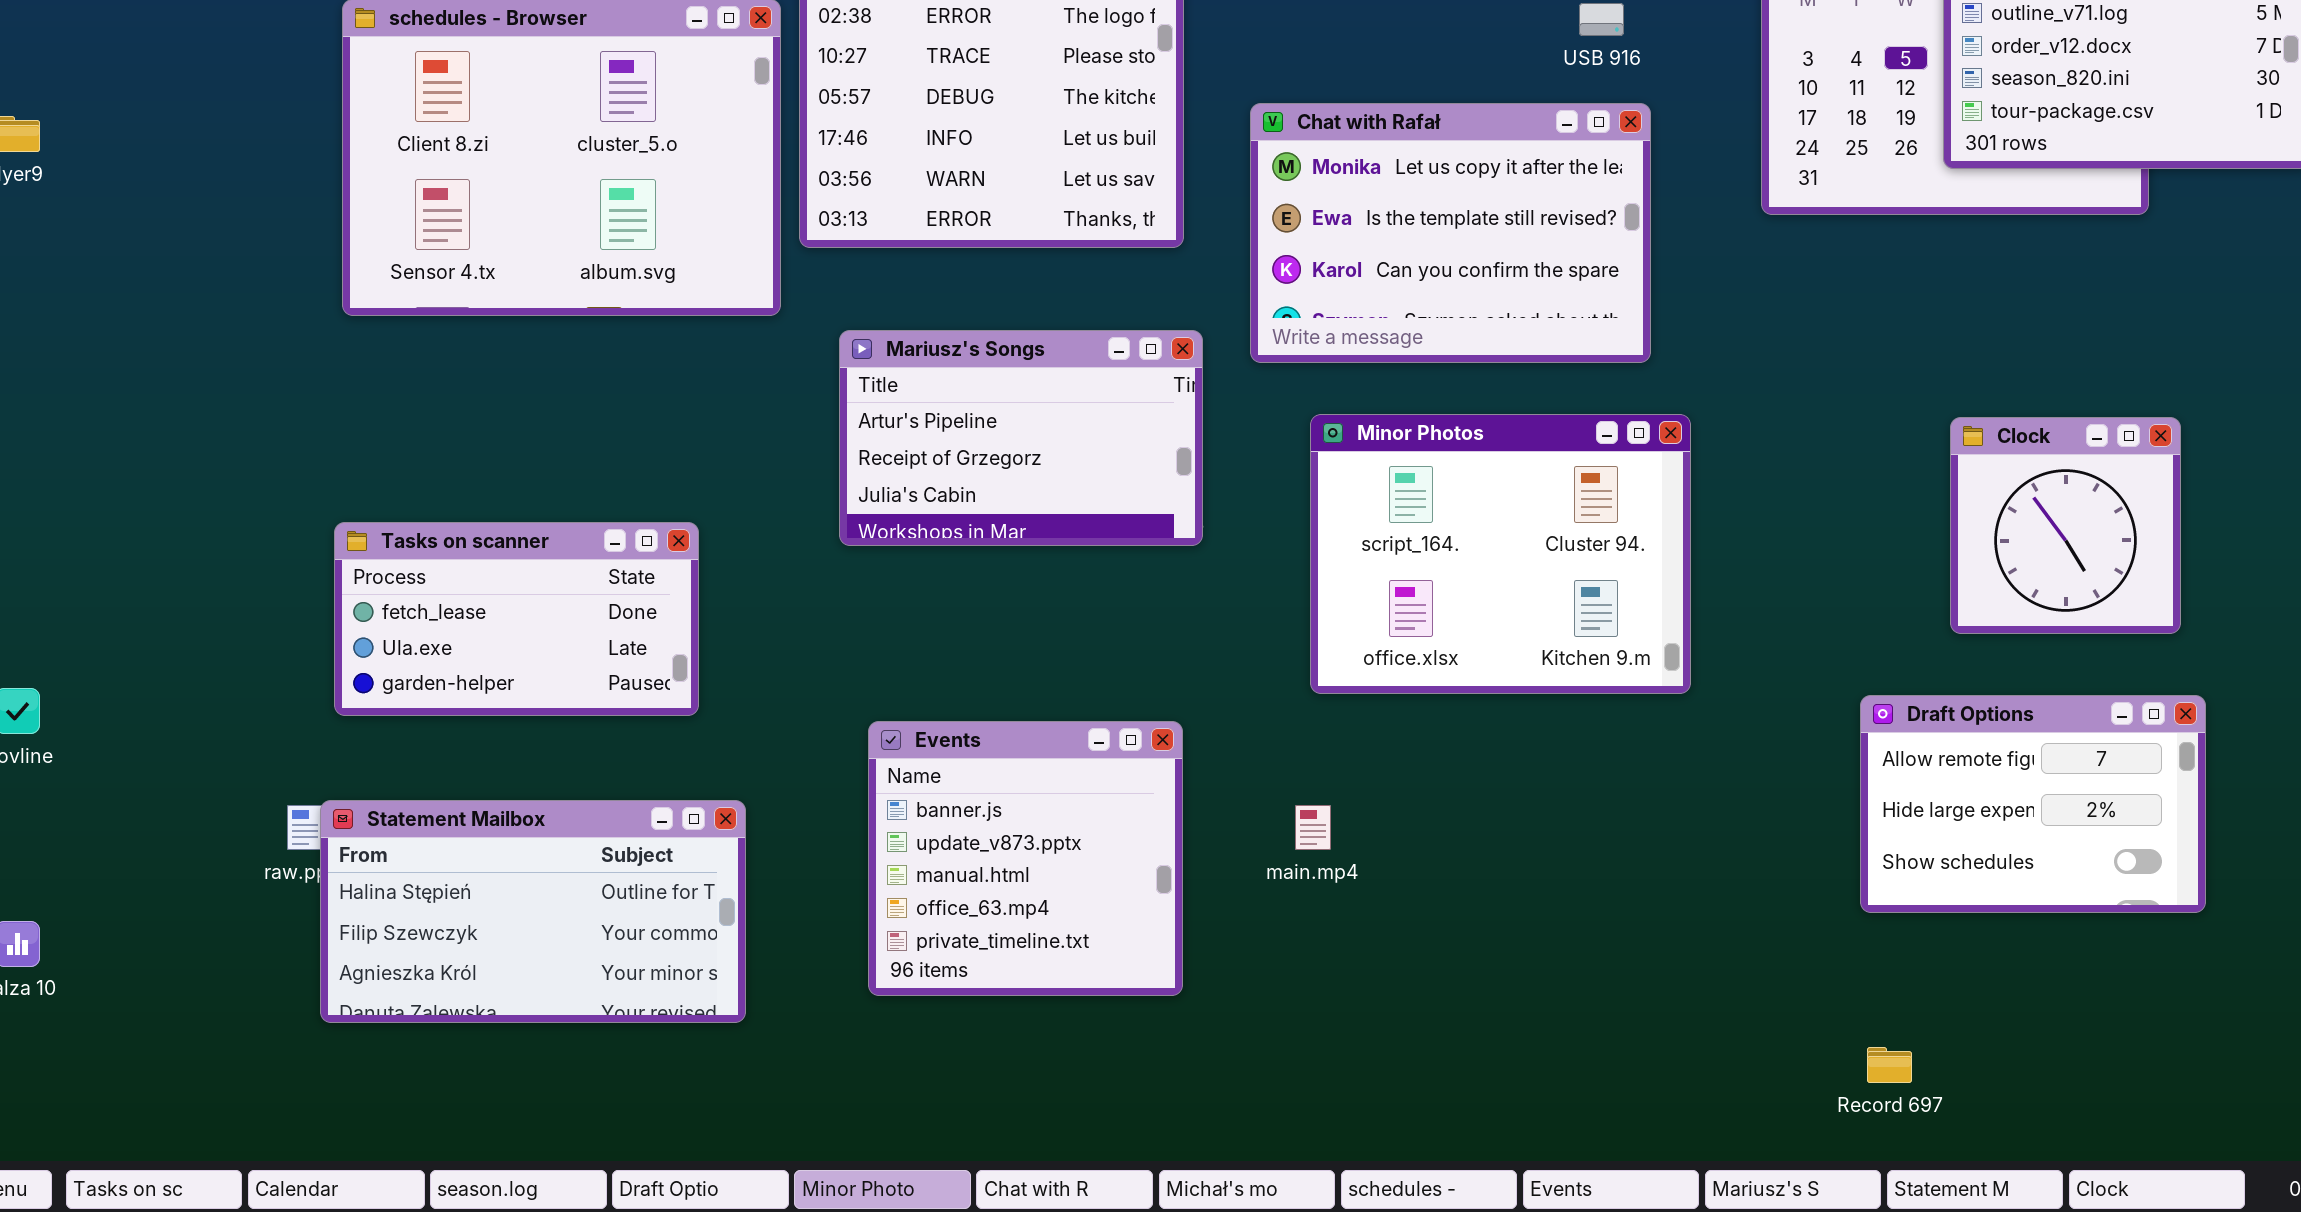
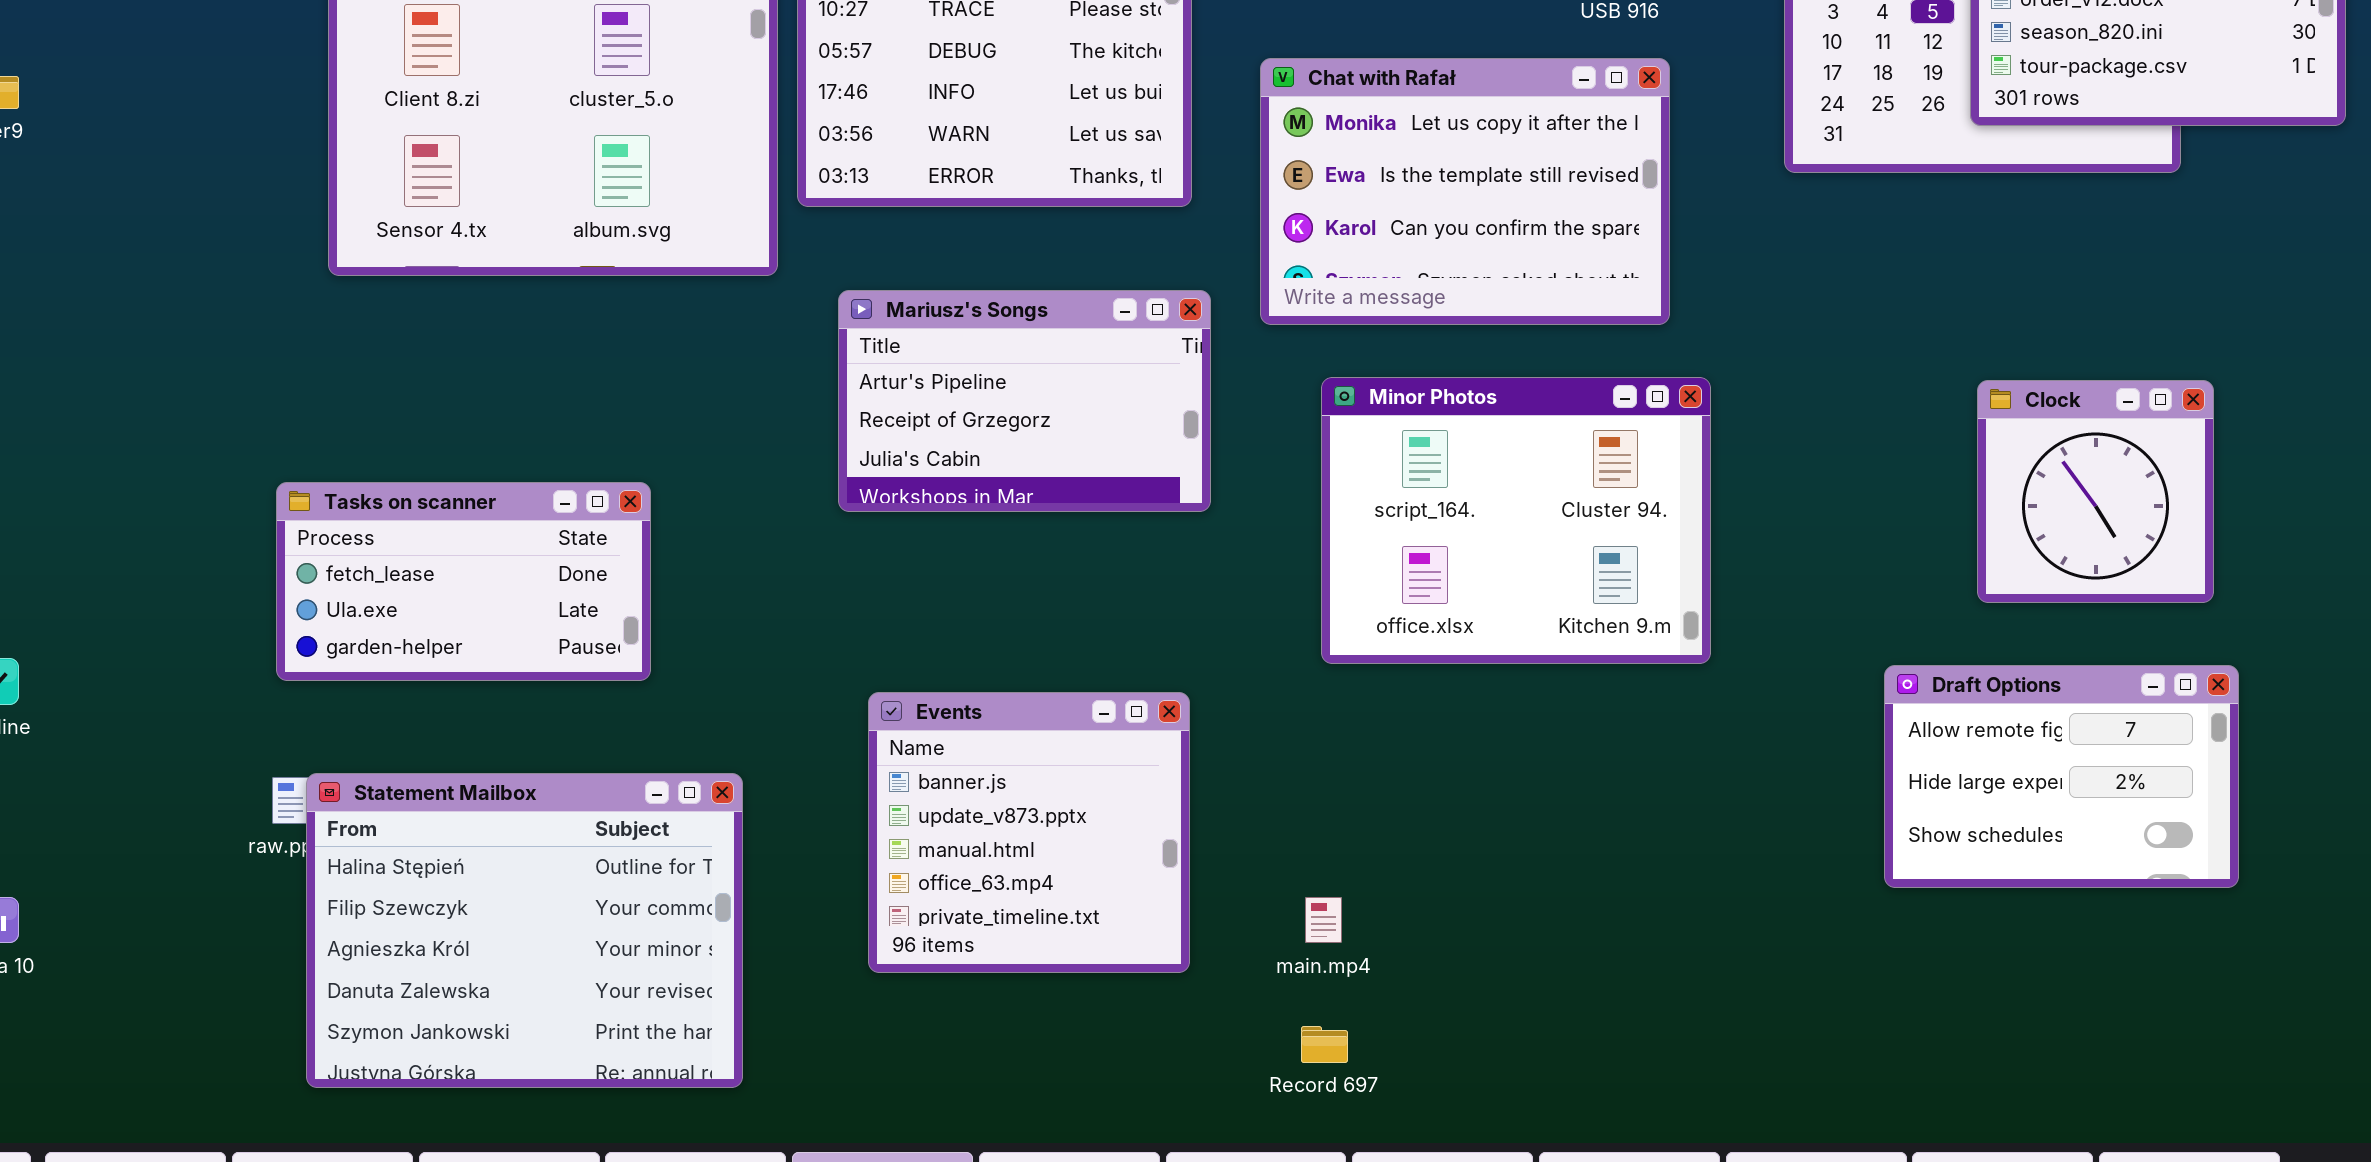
Tasks on scanner: [334,522,699,716] -> [276,482,651,681], moved
Statement Mailbox: [320,800,746,1023] -> [306,773,743,1088], resized
main.mp4: [1295,805,1331,850] -> [1305,897,1342,943], moved
Record 697: [1867,1047,1912,1083] -> [1301,1026,1348,1063], moved

